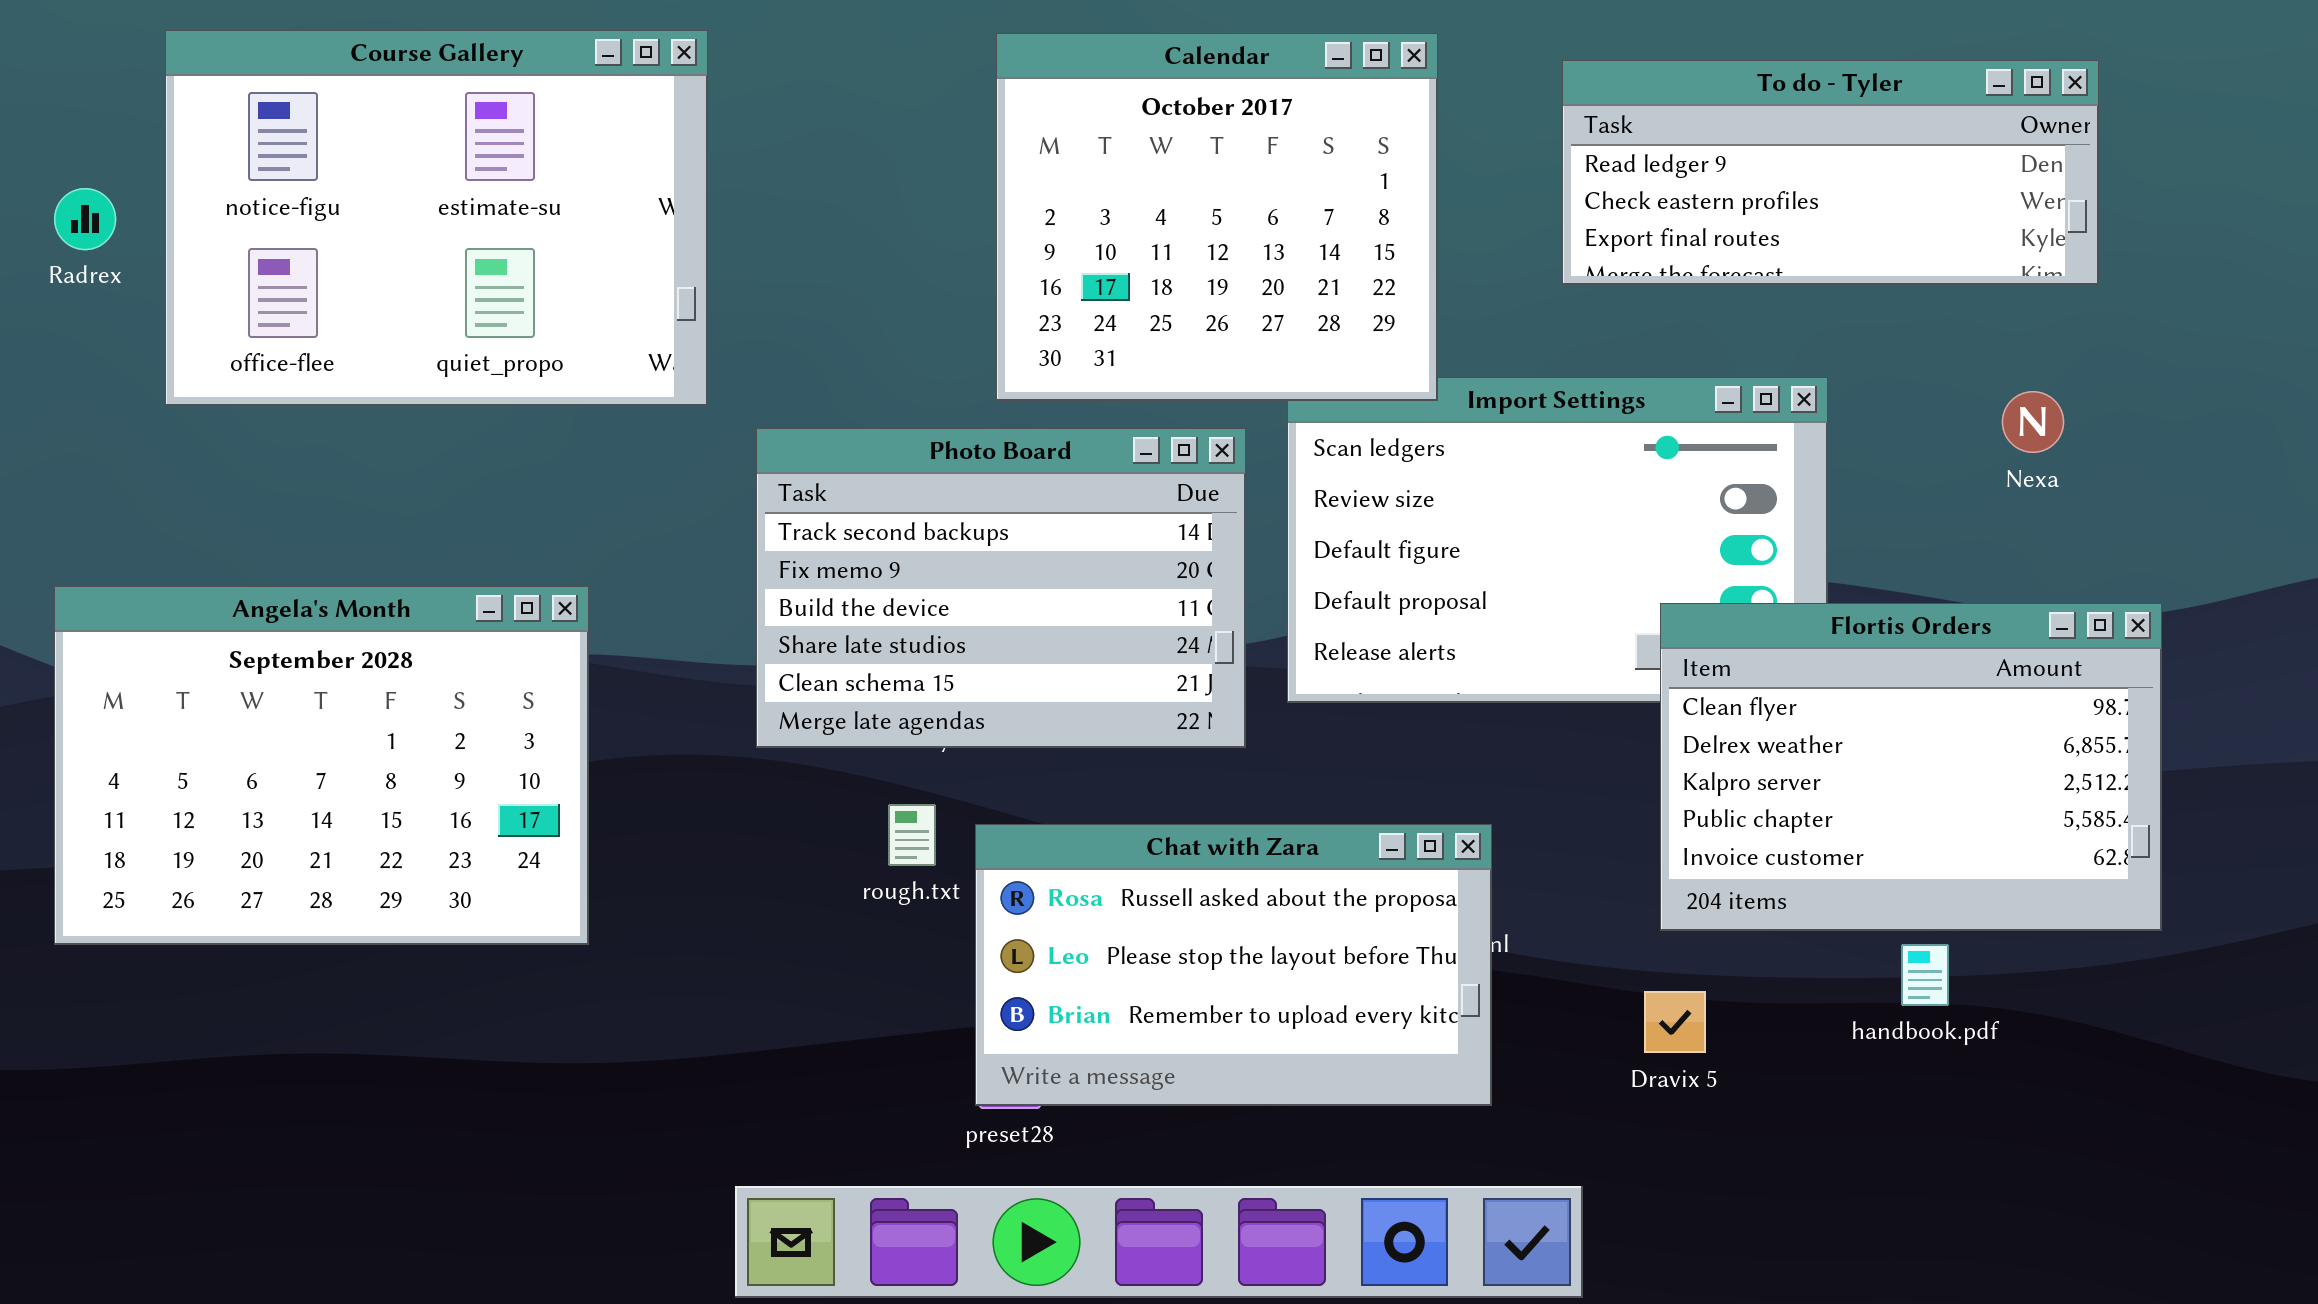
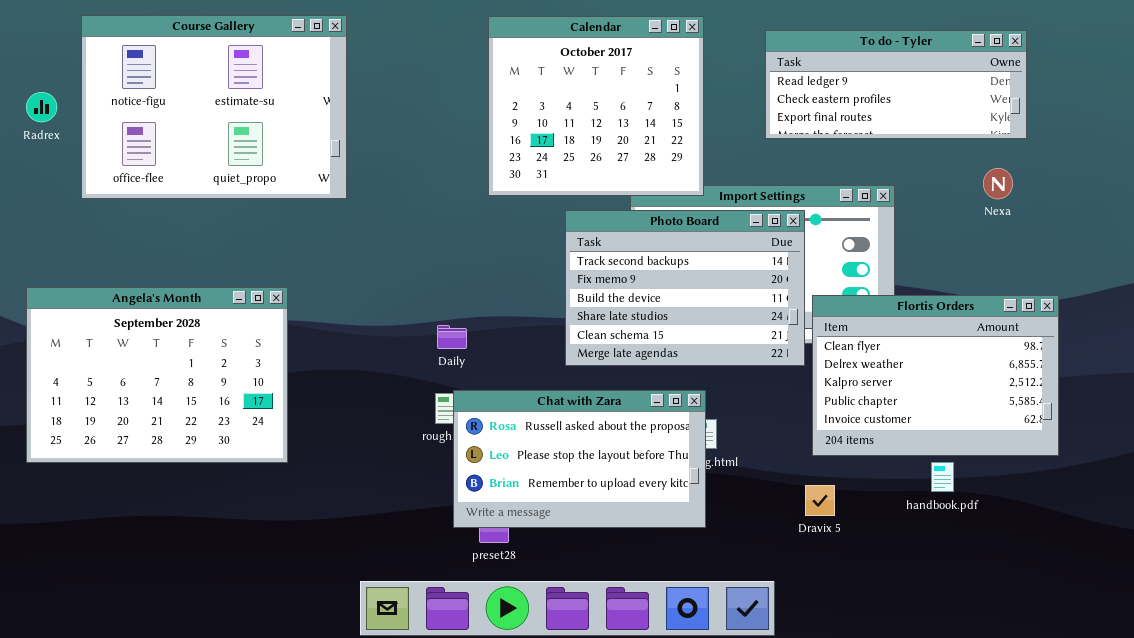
Nexa: [2002,391,2064,453] -> [983,168,1013,199], moved
Photo Board: [756,428,1246,748] -> [565,210,805,366], moved
Chat with Zara: [975,824,1492,1106] -> [453,390,706,528], moved

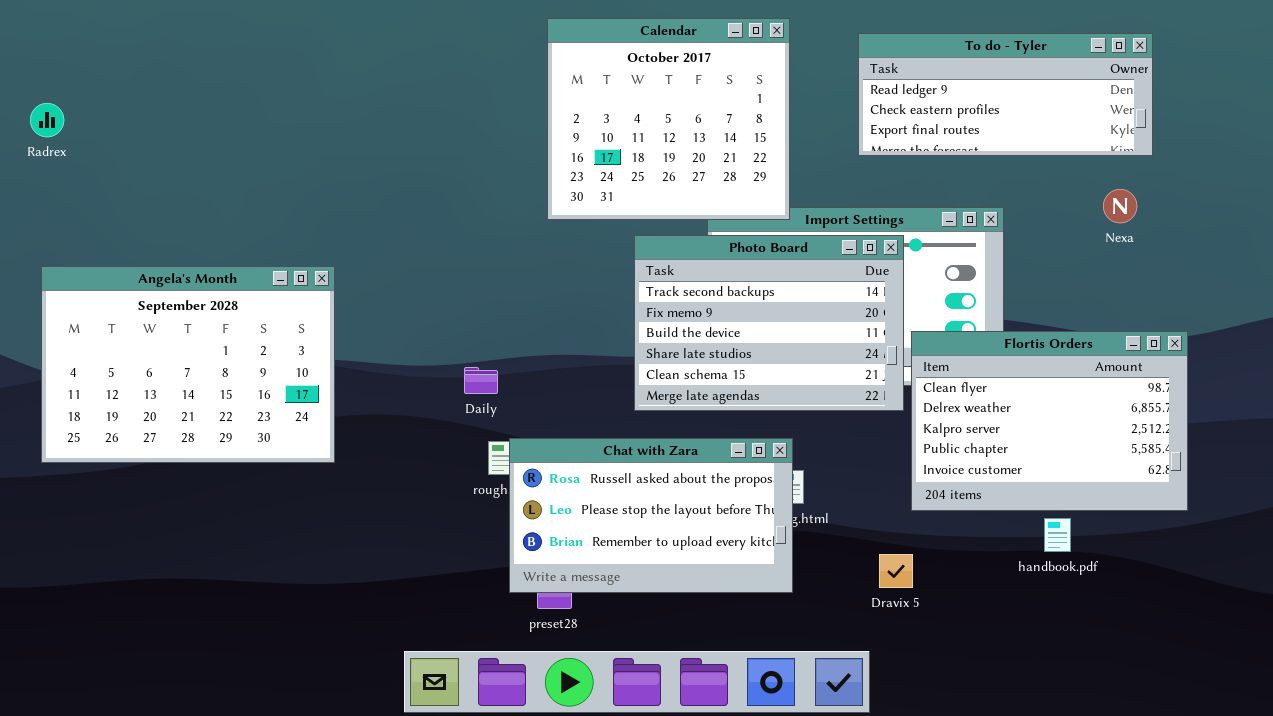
Course Gallery: [81,15,347,199] -> none, closed
Angela's Month: [26,287,288,463] -> [41,266,335,463], moved
Daily: [437,325,467,349] -> [464,367,498,394], moved
Dravix 5: [805,485,835,516] -> [879,554,913,588], moved

